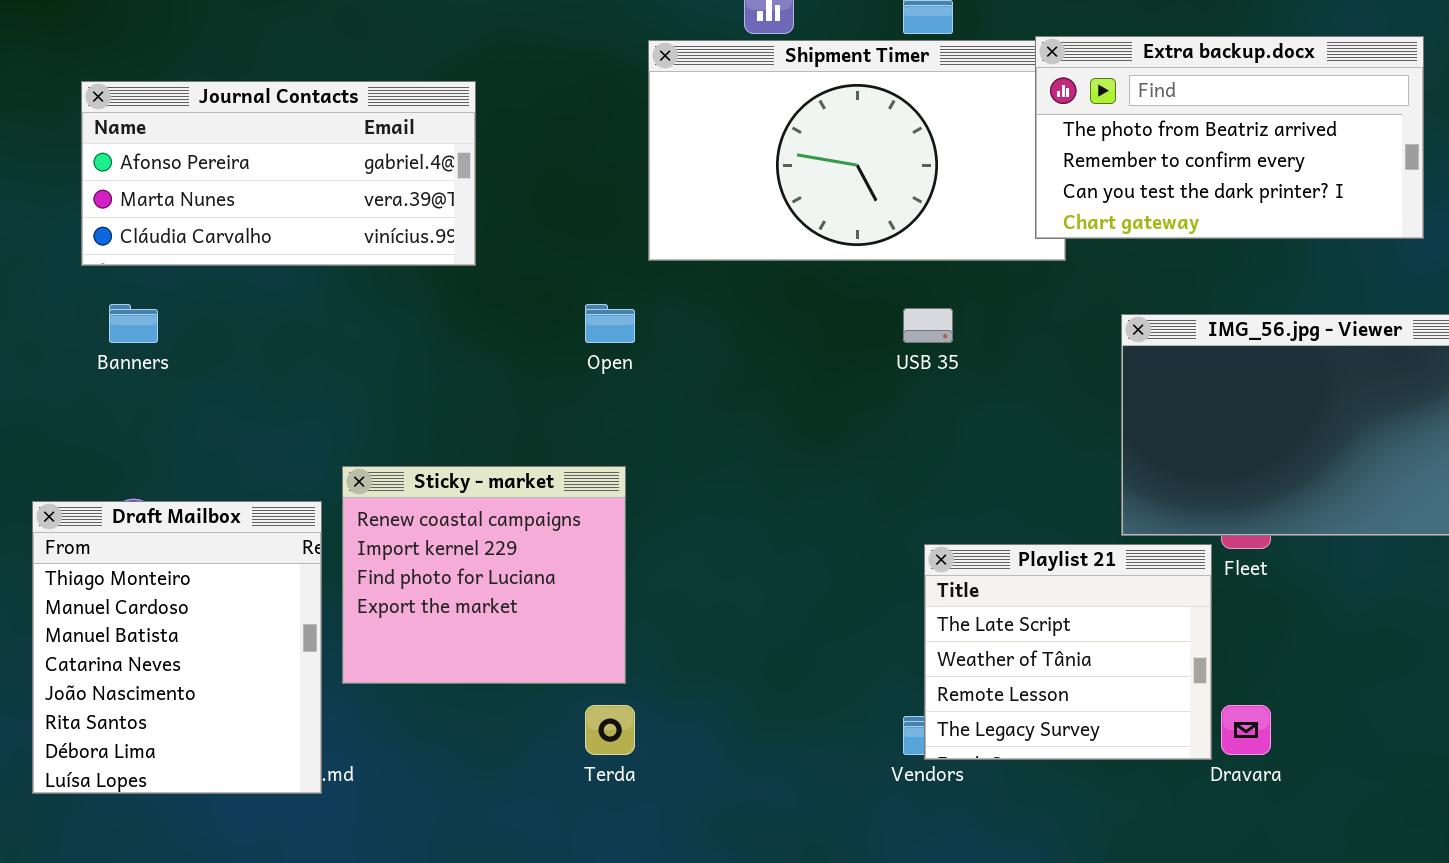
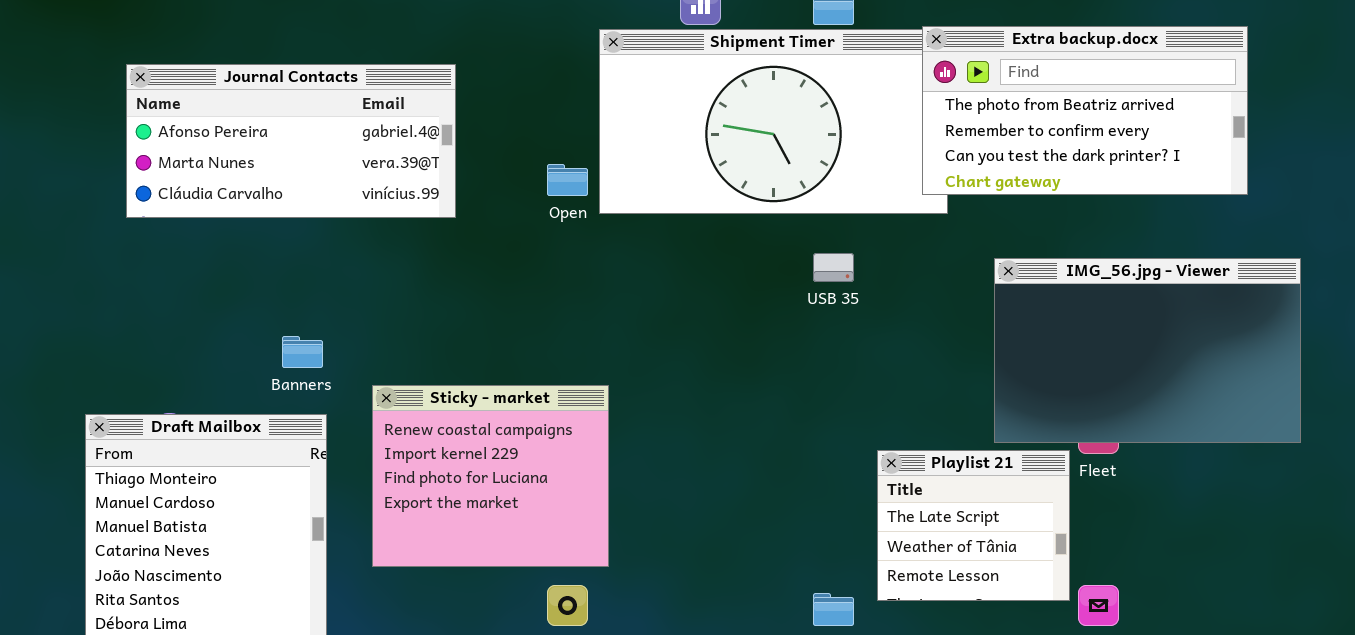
Banners: [109,304,158,343] -> [282,336,323,368], moved
Open: [585,304,635,343] -> [547,164,588,196], moved
Sticky - market: [342,466,626,684] -> [372,385,609,567], moved
Playlist 21: [924,544,1212,760] -> [877,450,1070,601], resized

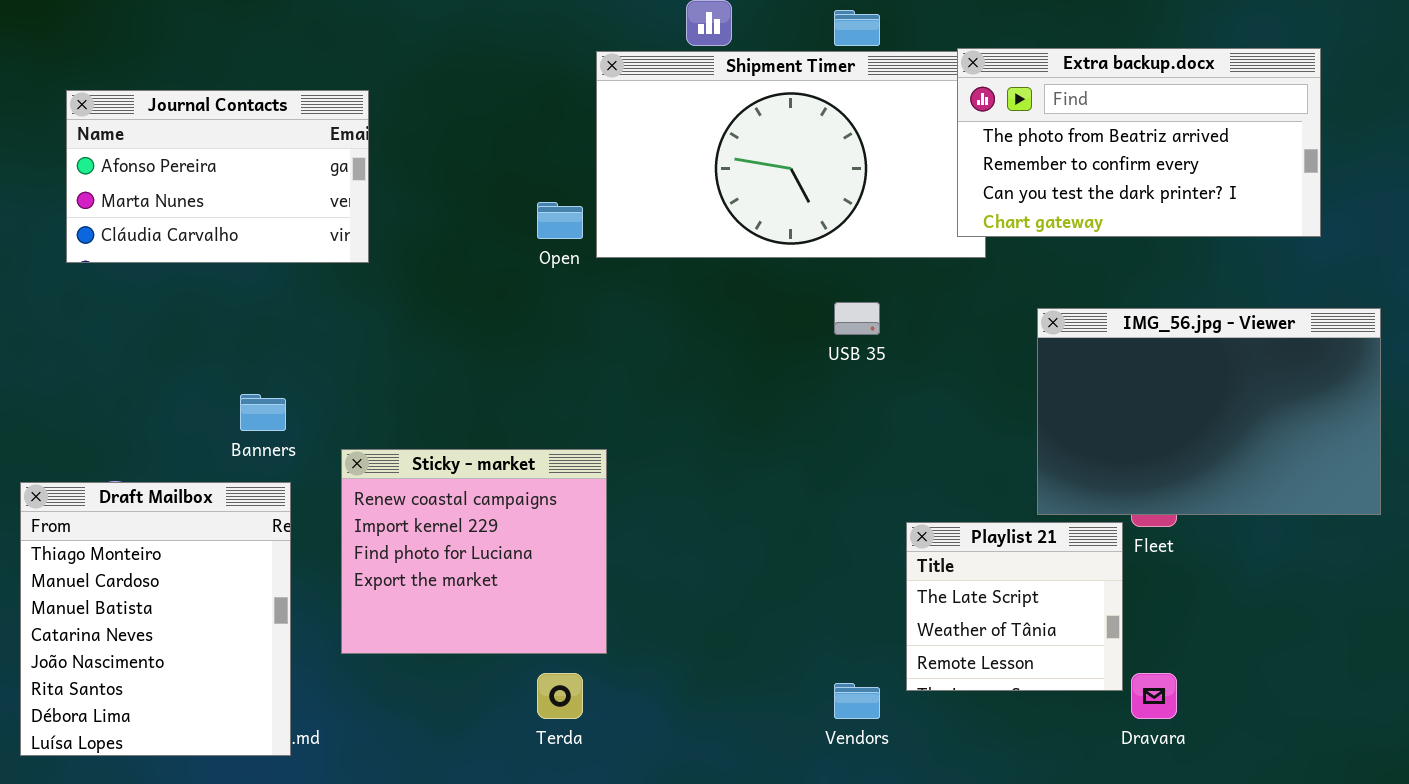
Journal Contacts: [126,64,456,218] -> [66,90,369,263], resized

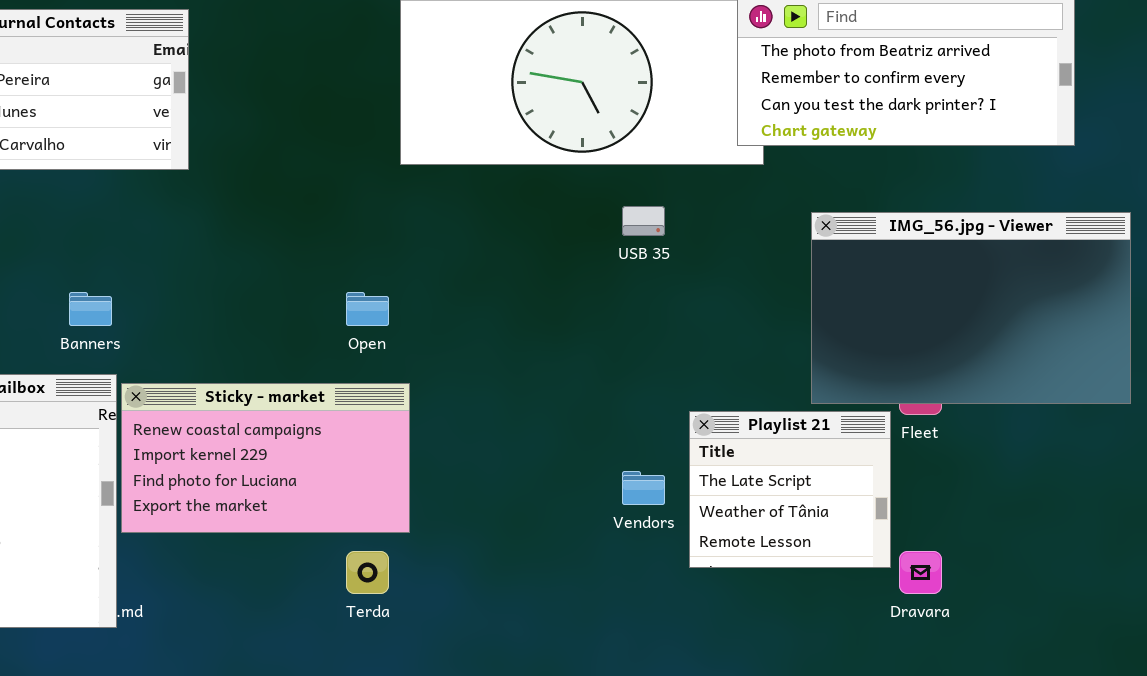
Open: [537,202,583,239] -> [346,292,389,326], moved
Sticky - market: [341,449,607,654] -> [121,383,410,533], resized
Vendors: [834,683,880,719] -> [622,471,665,505], moved

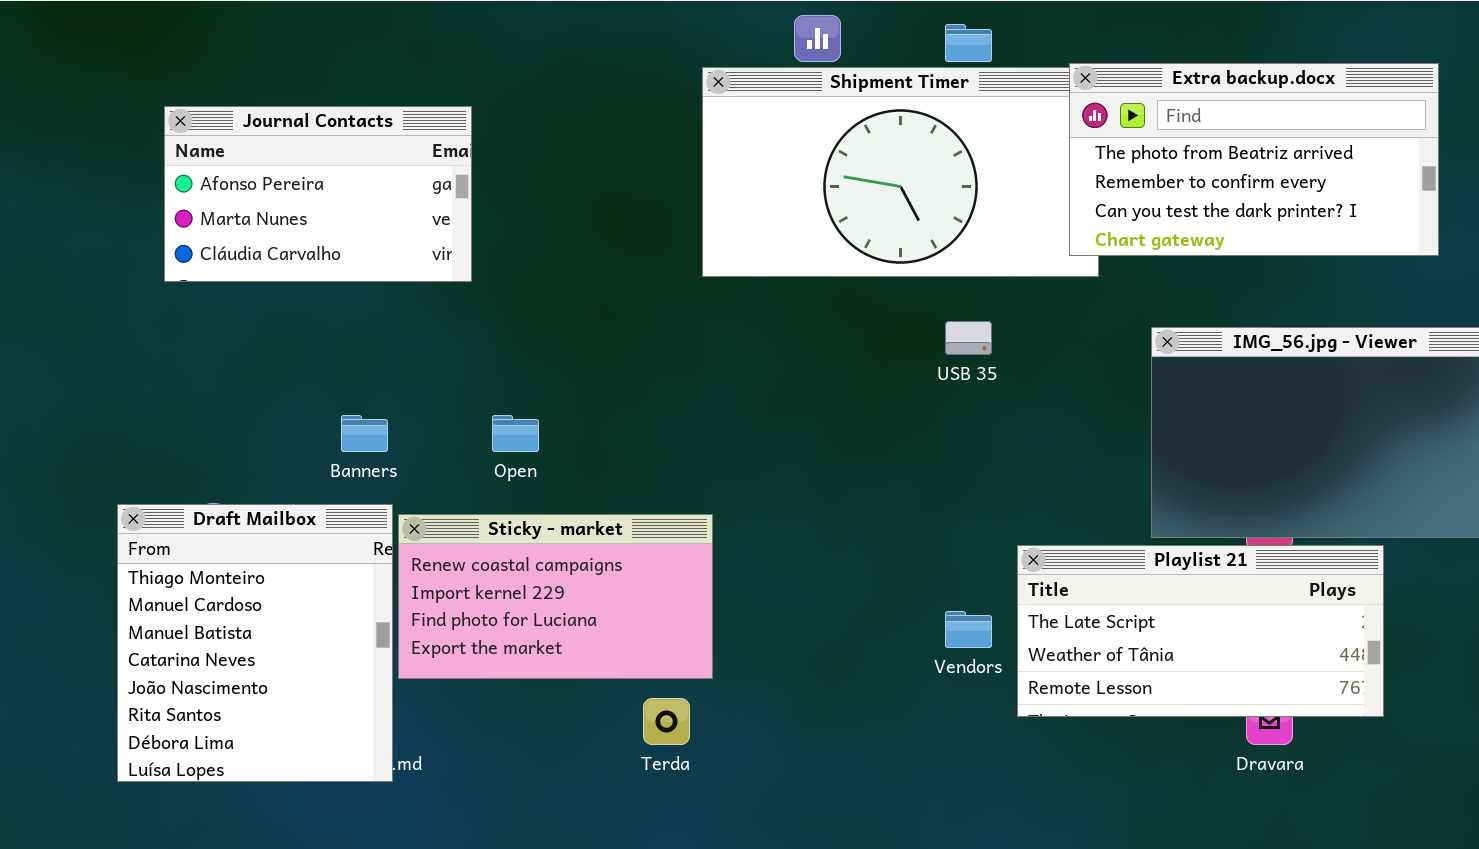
Open: [346,292,389,326] -> [492,415,539,452], moved
Playlist 21: [689,411,891,568] -> [1017,545,1384,717], resized

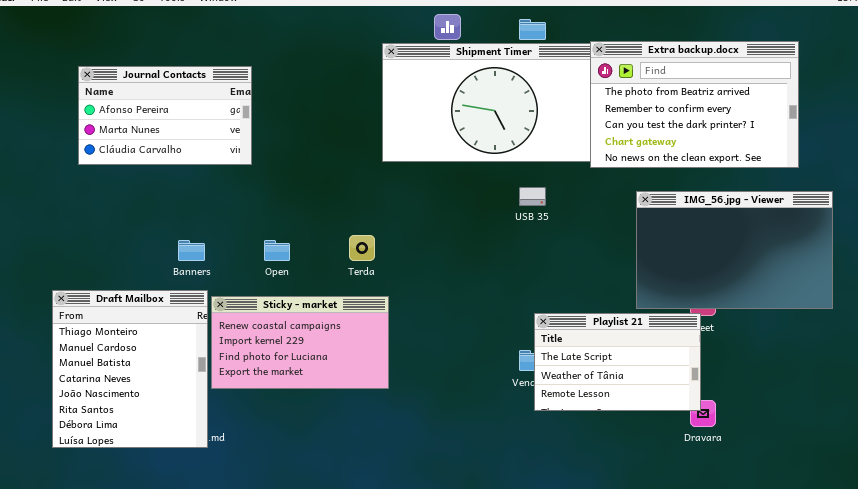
Extra backup.docx: [1069,63,1439,256] -> [590,41,799,168], resized
Playlist 21: [1017,545,1384,717] -> [534,313,701,411], moved, resized
Terda: [643,698,690,745] -> [349,235,375,261], moved

